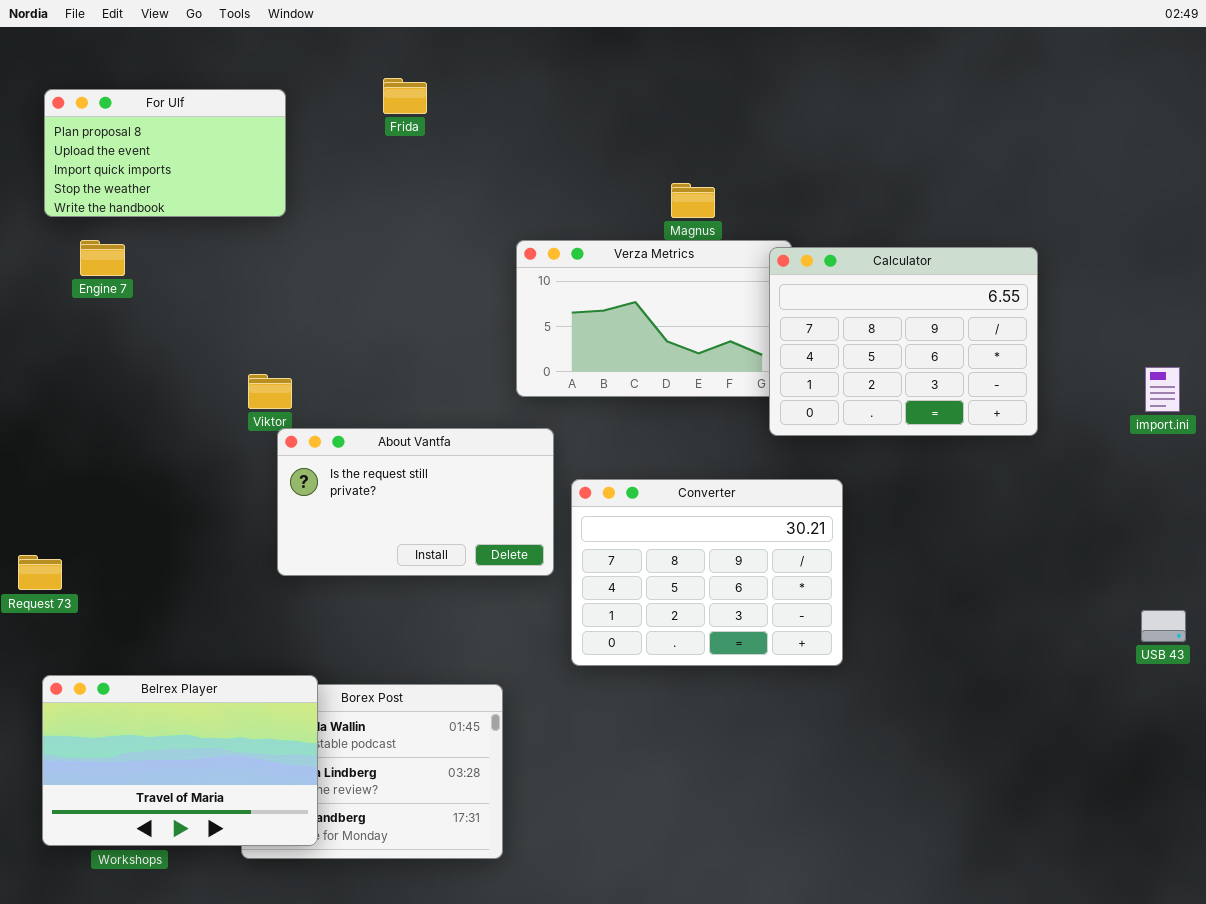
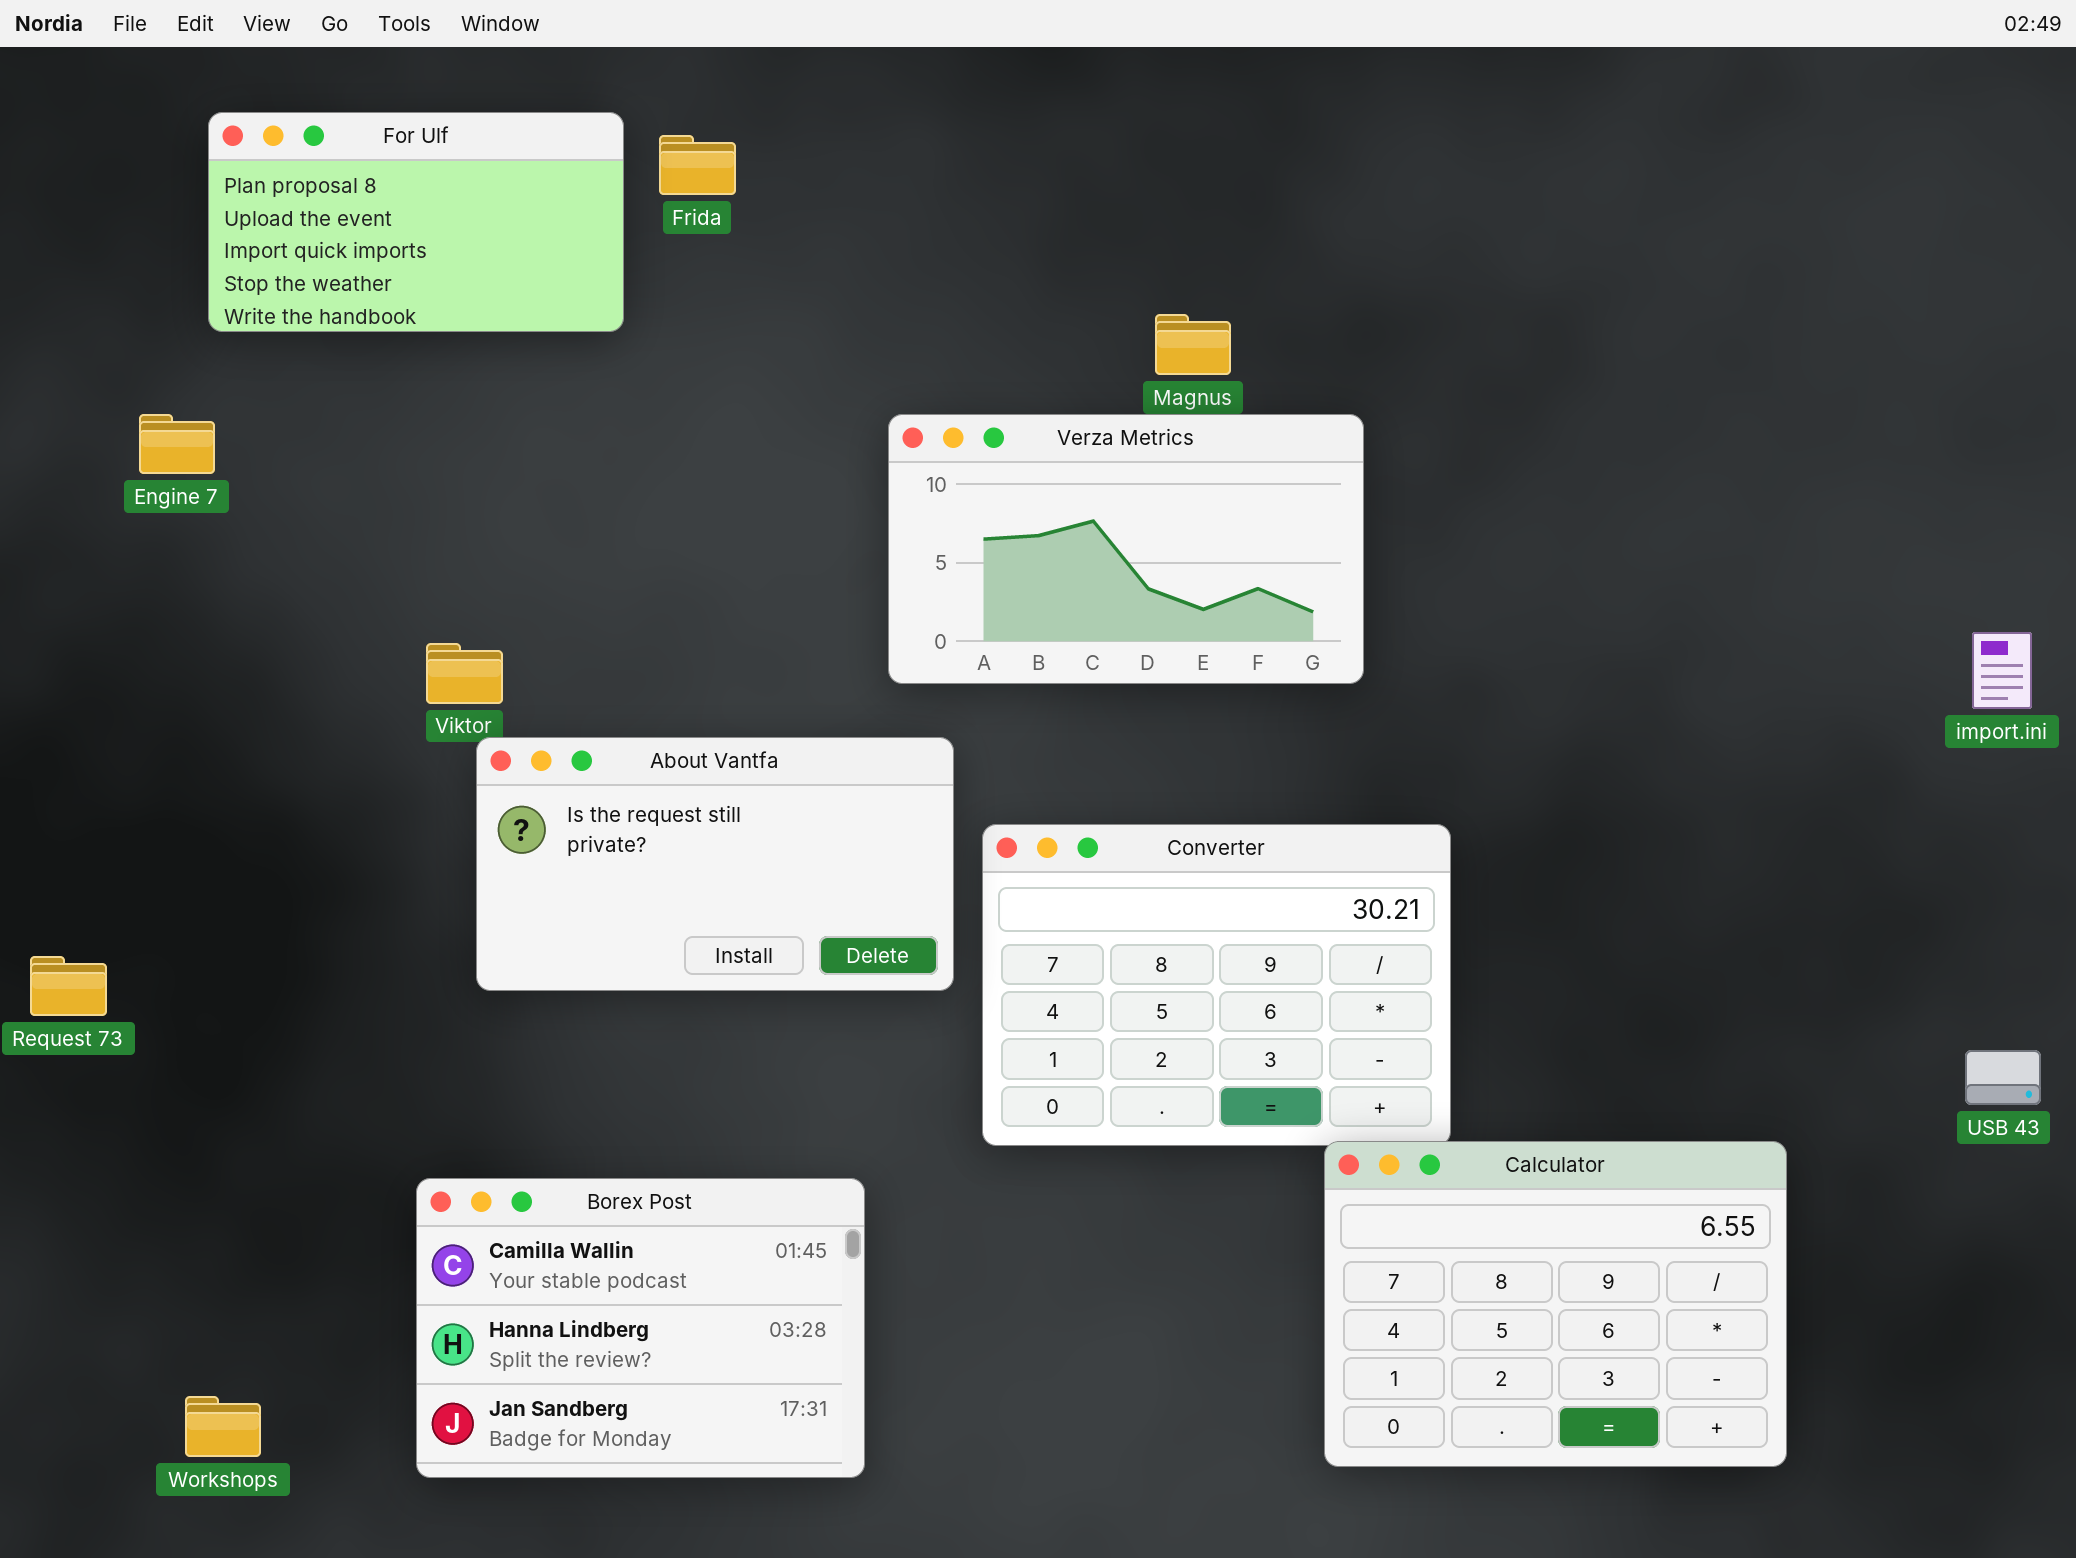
For Ulf: [44,89,286,217] -> [208,112,624,332], moved
Calculator: [769,247,1038,436] -> [1324,1141,1787,1467], moved
Belrex Player: [42,675,318,846] -> none, closed

